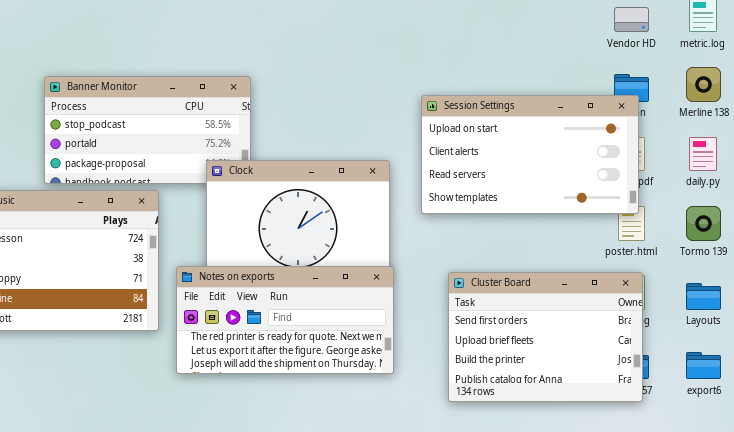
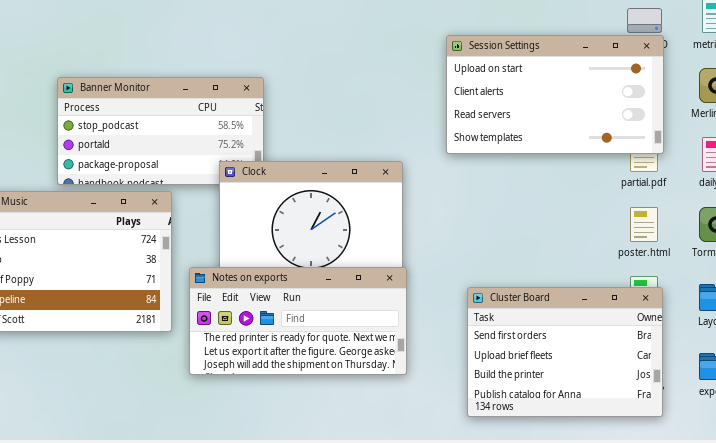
Session Settings: [421,95,639,214] -> [446,35,664,154], moved
Cluster Board: [448,272,643,402] -> [467,287,663,417], moved

